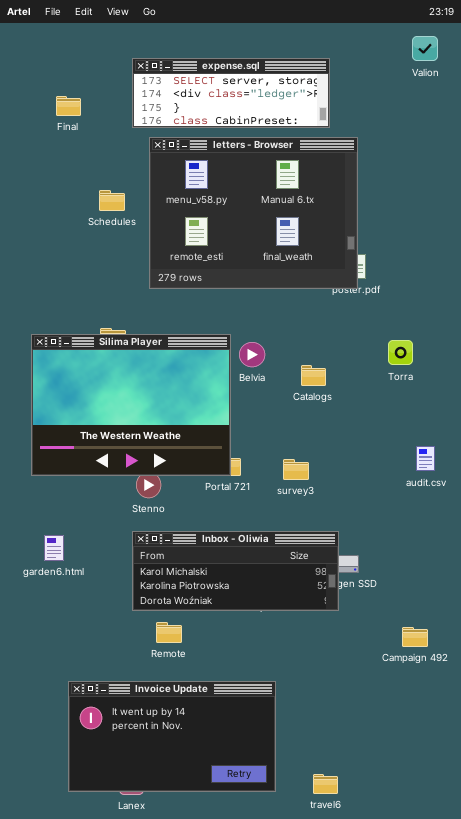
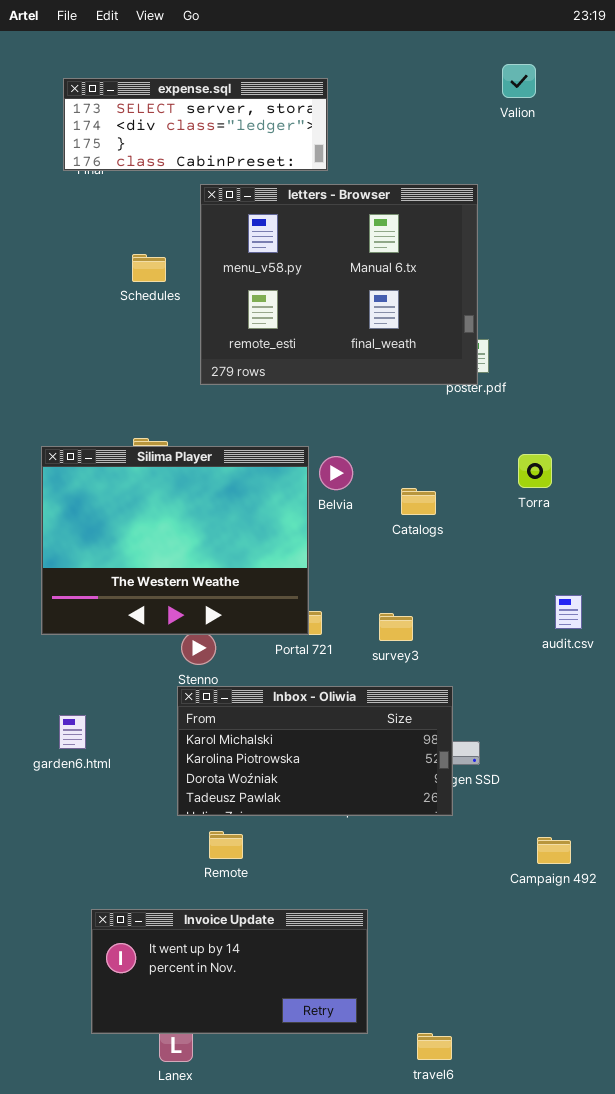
Valion: [412,36,438,61] -> [502,64,536,98], moved
expense.sql: [132,58,330,128] -> [63,78,328,171], moved
Inbox - Oliwia: [132,531,339,611] -> [177,686,453,816], resized
Invoice Update: [68,681,276,792] -> [91,909,368,1034], resized

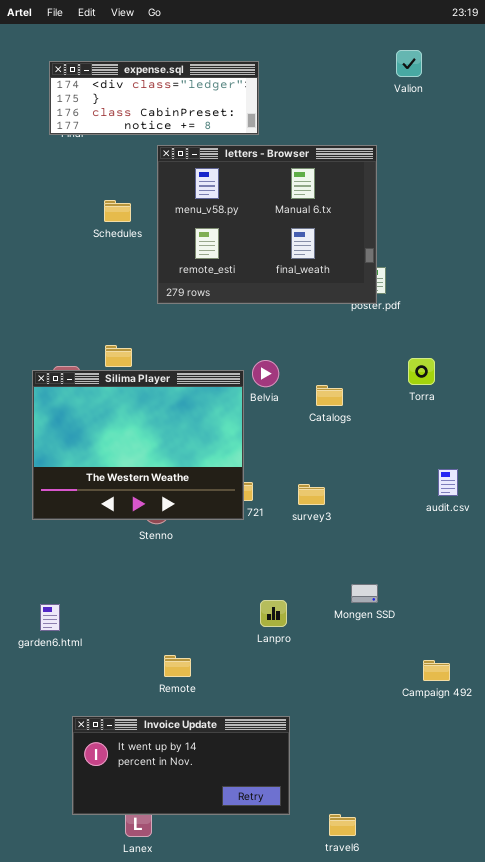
expense.sql: [63,78,328,171] -> [49,61,259,135], scrolled down 1 row
Silima Player: [41,446,309,635] -> [32,370,244,520], moved
Inbox - Oliwia: [177,686,453,816] -> none, closed
garden6.html: [59,715,86,749] -> [40,604,60,631], moved

